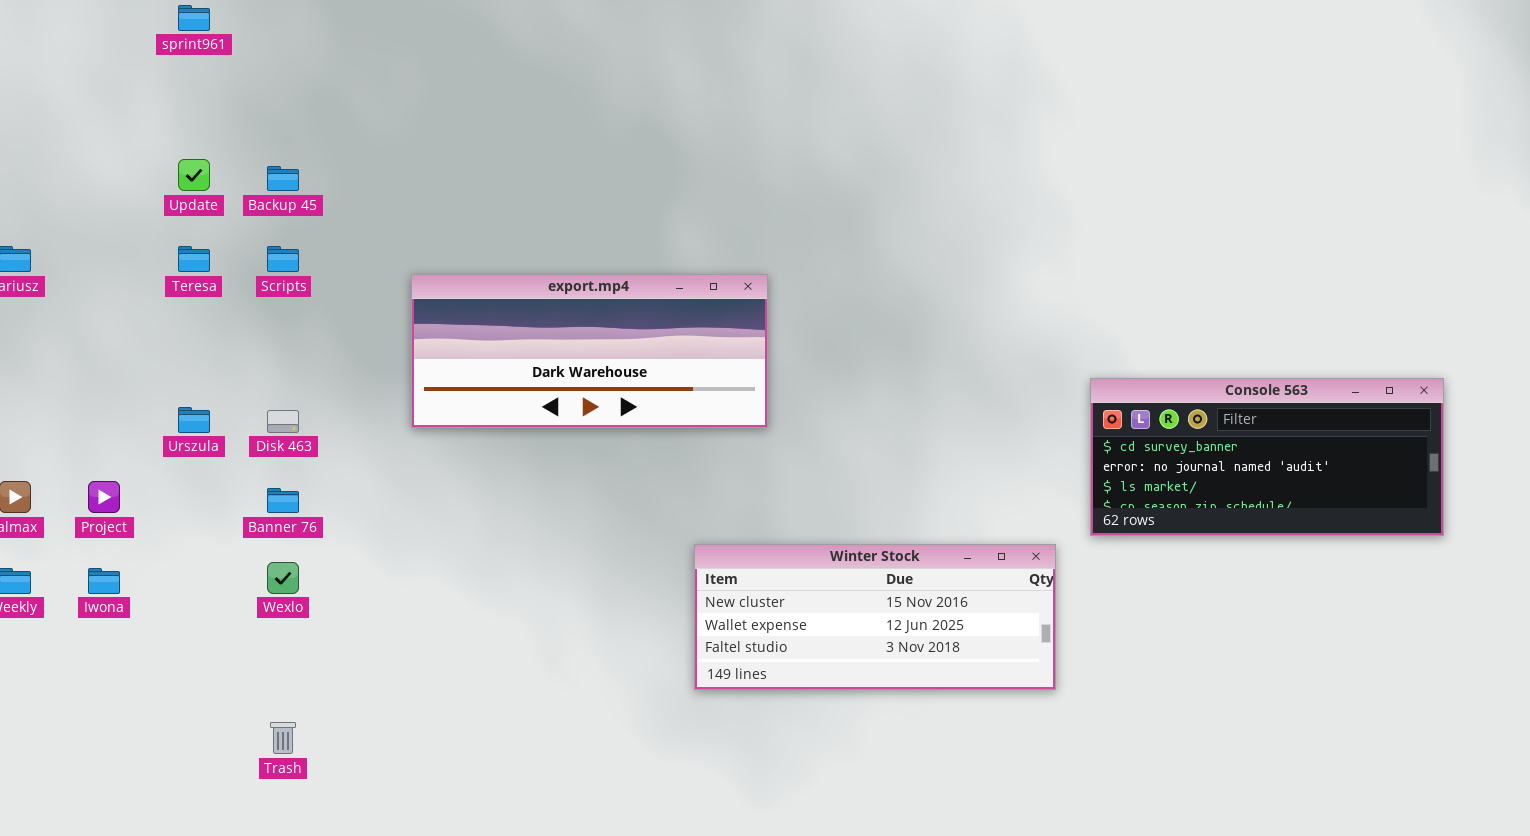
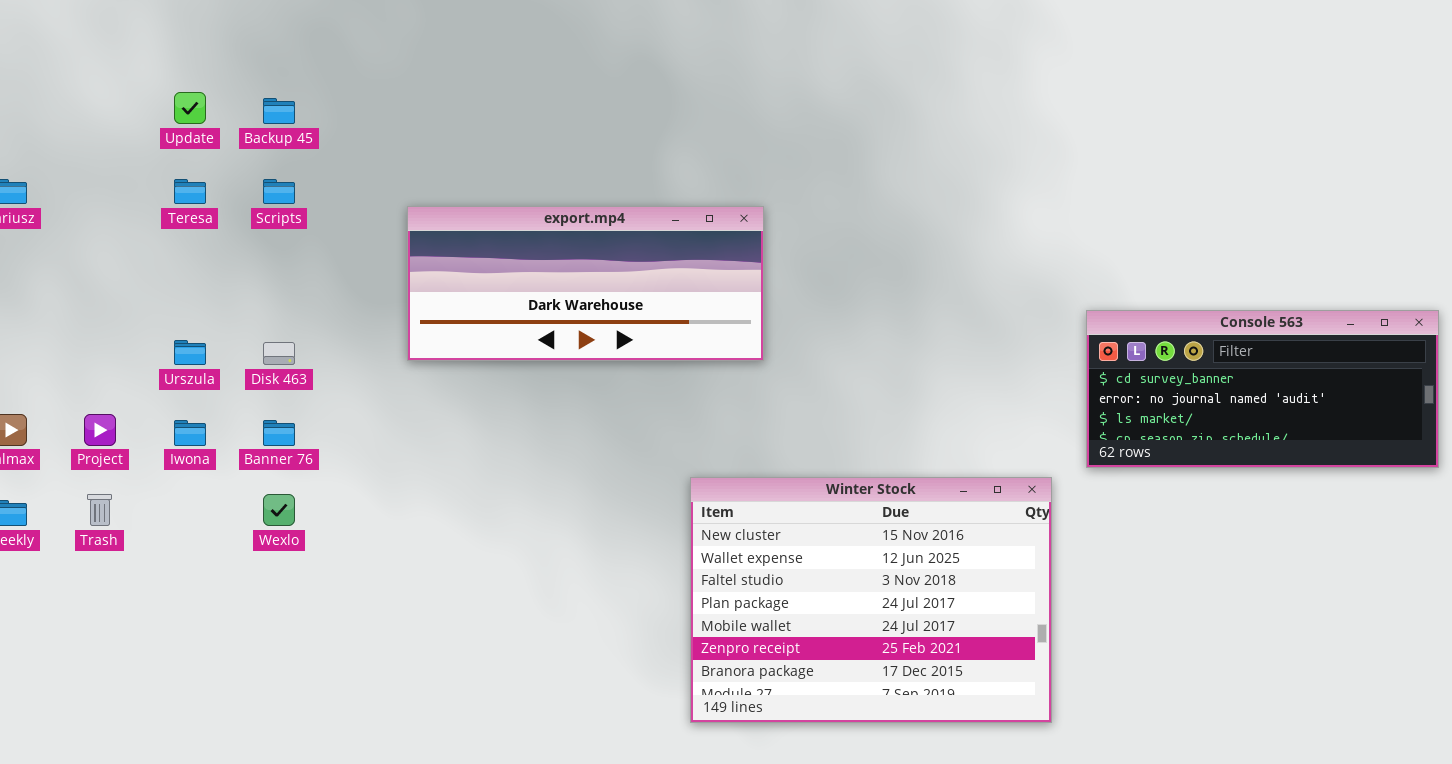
Winter Stock: [694,544,1056,690] -> [690,477,1052,723], resized
Iwona: [88,568,120,594] -> [174,420,206,446], moved
Trash: [270,722,296,754] -> [87,494,112,526], moved

